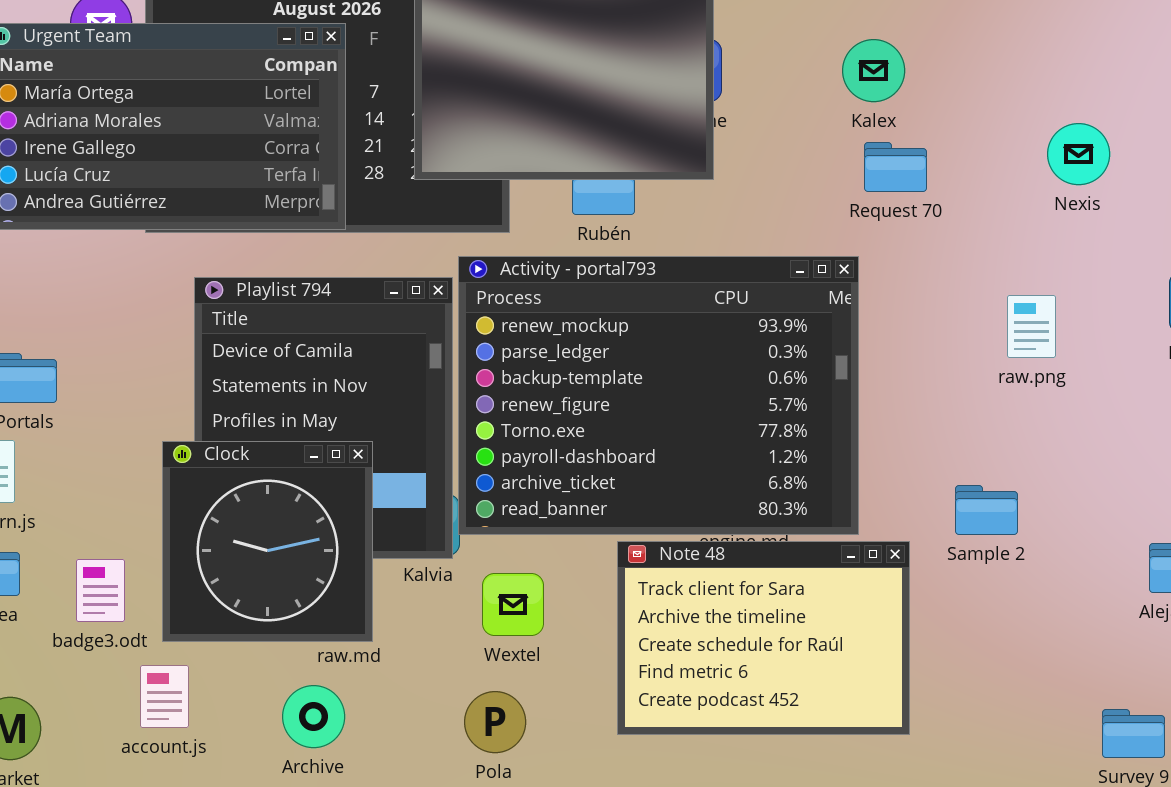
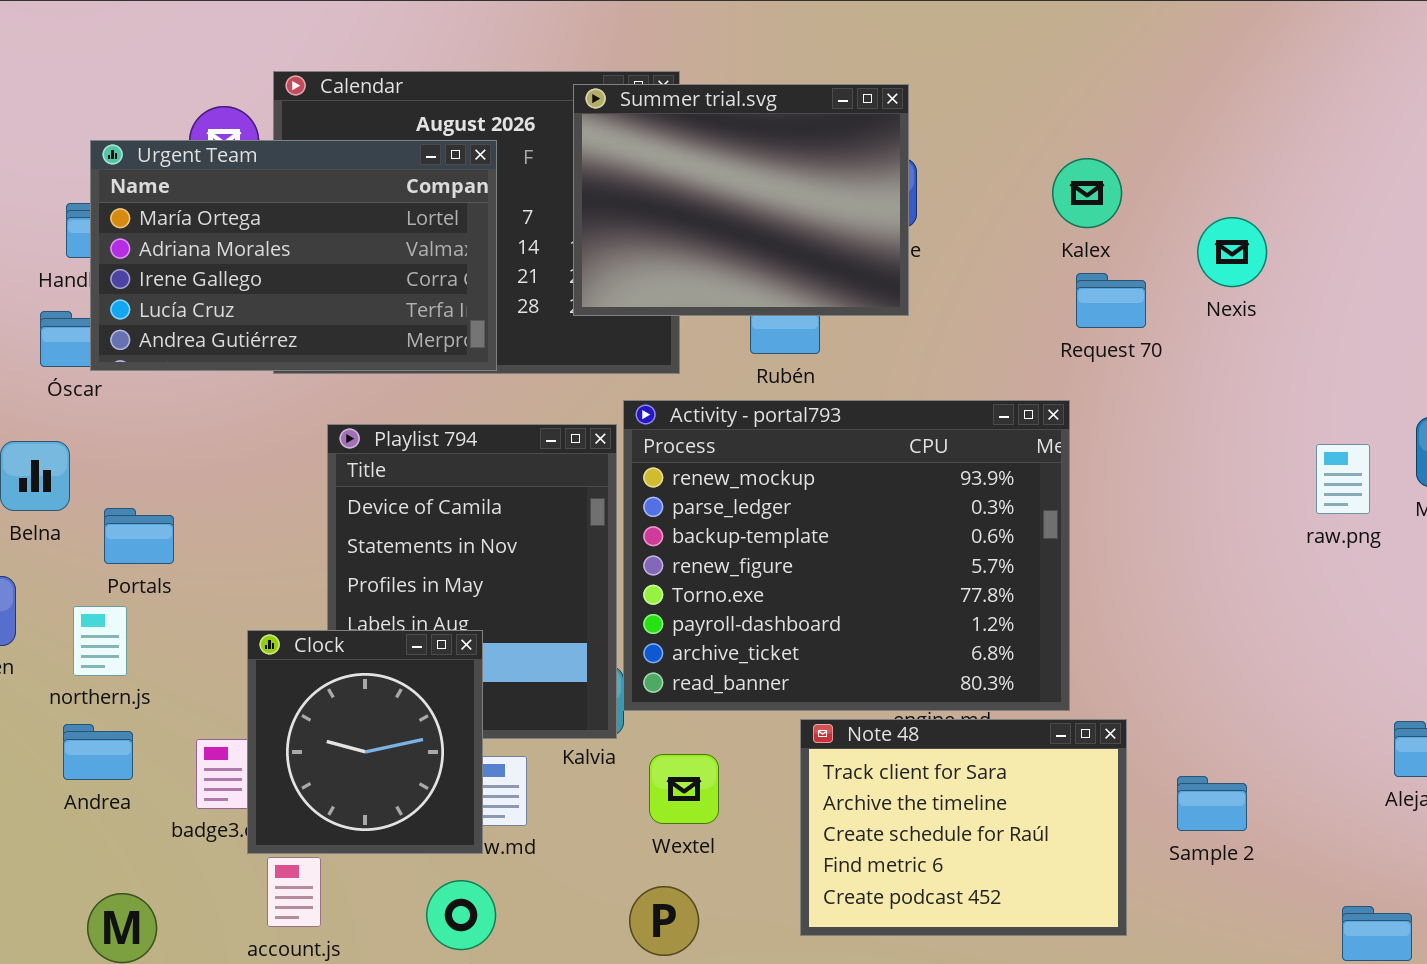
Nexis: [1047,123,1110,185] -> [1197,217,1267,287], moved
raw.png: [1007,295,1056,358] -> [1316,444,1370,514], moved
Clock: [162,441,373,642] -> [247,630,483,854], moved
Sample 2: [955,485,1018,535] -> [1177,776,1247,831], moved

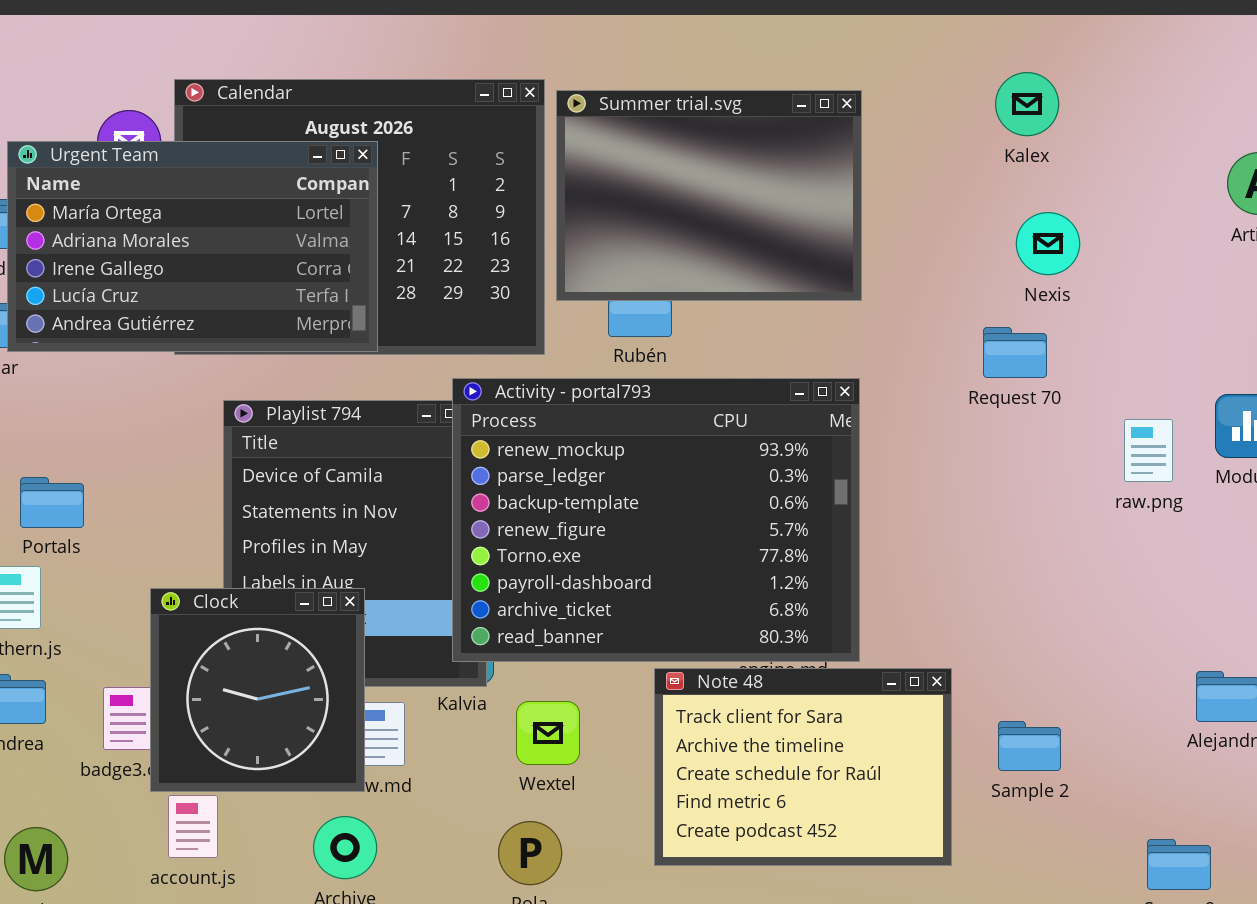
Summer trial.svg: [573,84,909,316] -> [556,90,862,301], moved
Kalex: [1052,158,1122,228] -> [995,72,1059,136], moved
Request 70: [1076,273,1146,328] -> [983,327,1047,378], moved
Activity - portal793: [623,400,1070,711] -> [452,378,860,662], moved

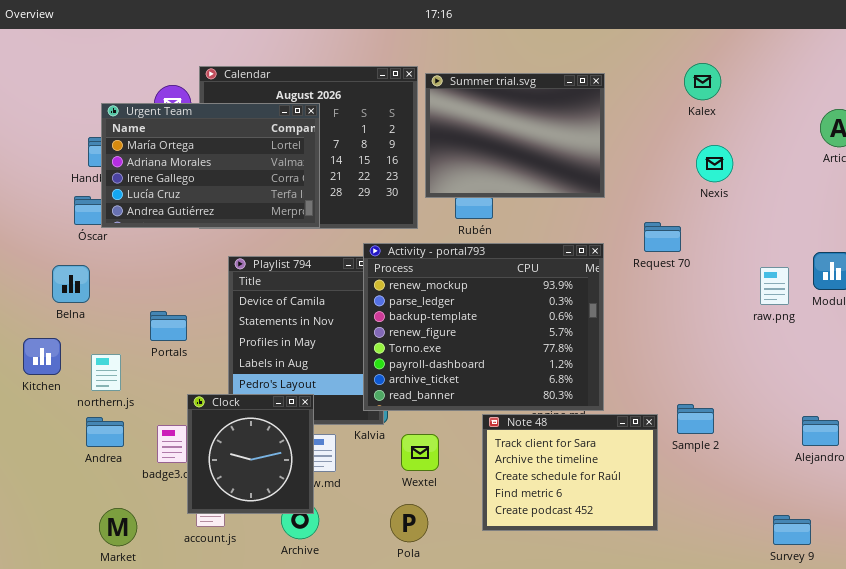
Request 70: [983,327,1047,378] -> [644,222,681,252], moved
Portals: [20,477,84,528] -> [150,311,187,341], moved
Clock: [150,588,365,792] -> [187,394,314,514], moved
Sample 2: [998,721,1061,771] -> [677,404,714,434], moved

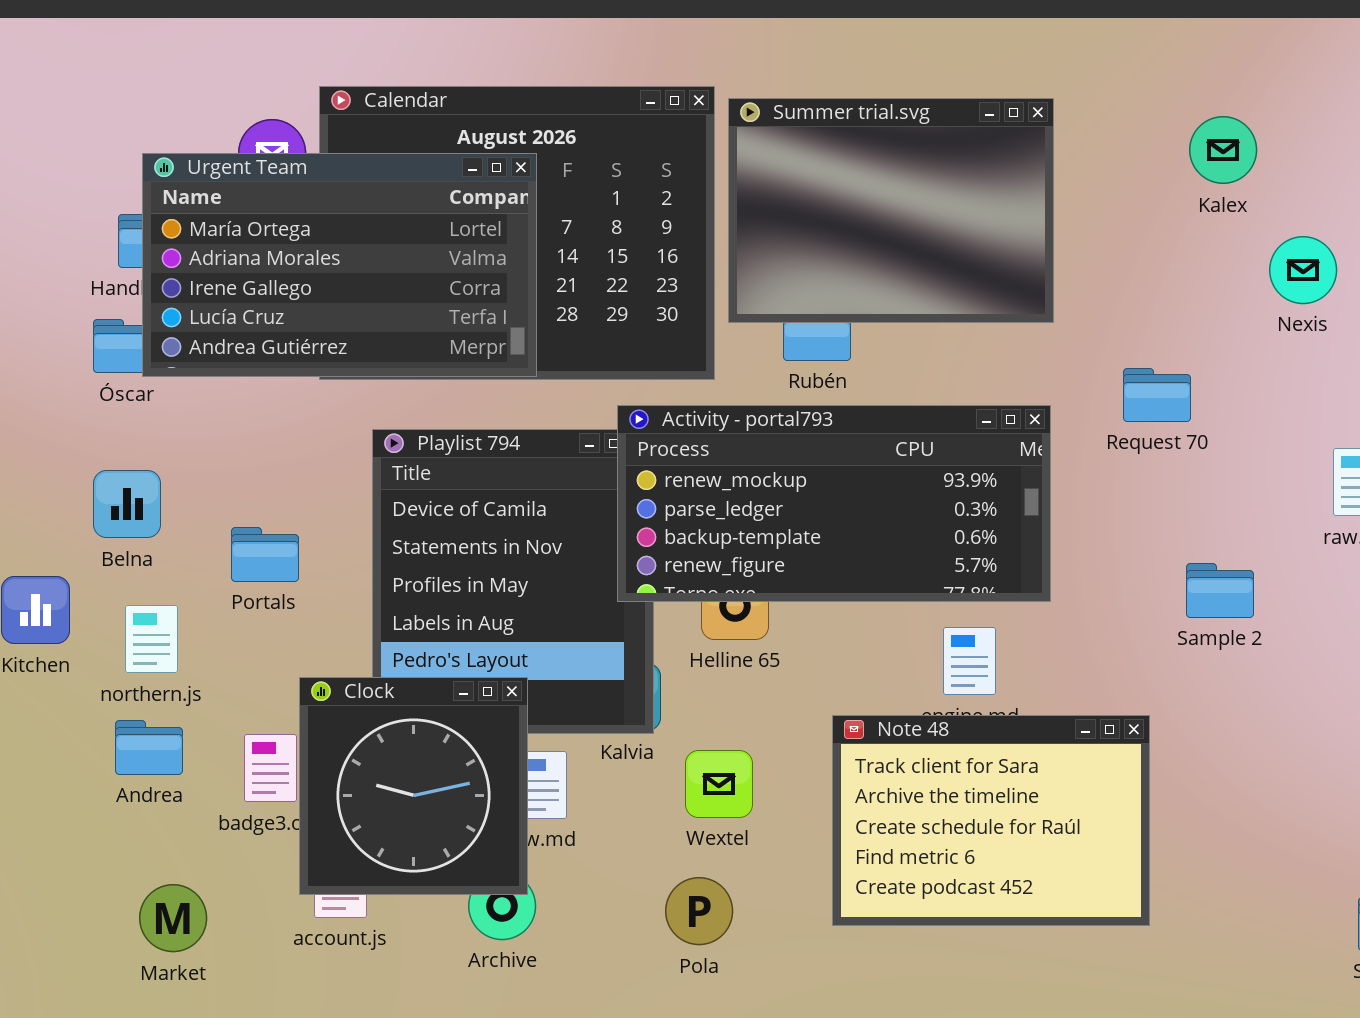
Kalex: [684,63,721,100] -> [1189,116,1257,184], moved
Nexis: [696,145,733,182] -> [1269,236,1337,304], moved
Activity - portal793: [363,243,604,411] -> [617,405,1051,602], resized
Belna: [52,265,90,303] -> [93,470,161,538], moved
Sample 2: [677,404,714,434] -> [1186,563,1254,618], moved

